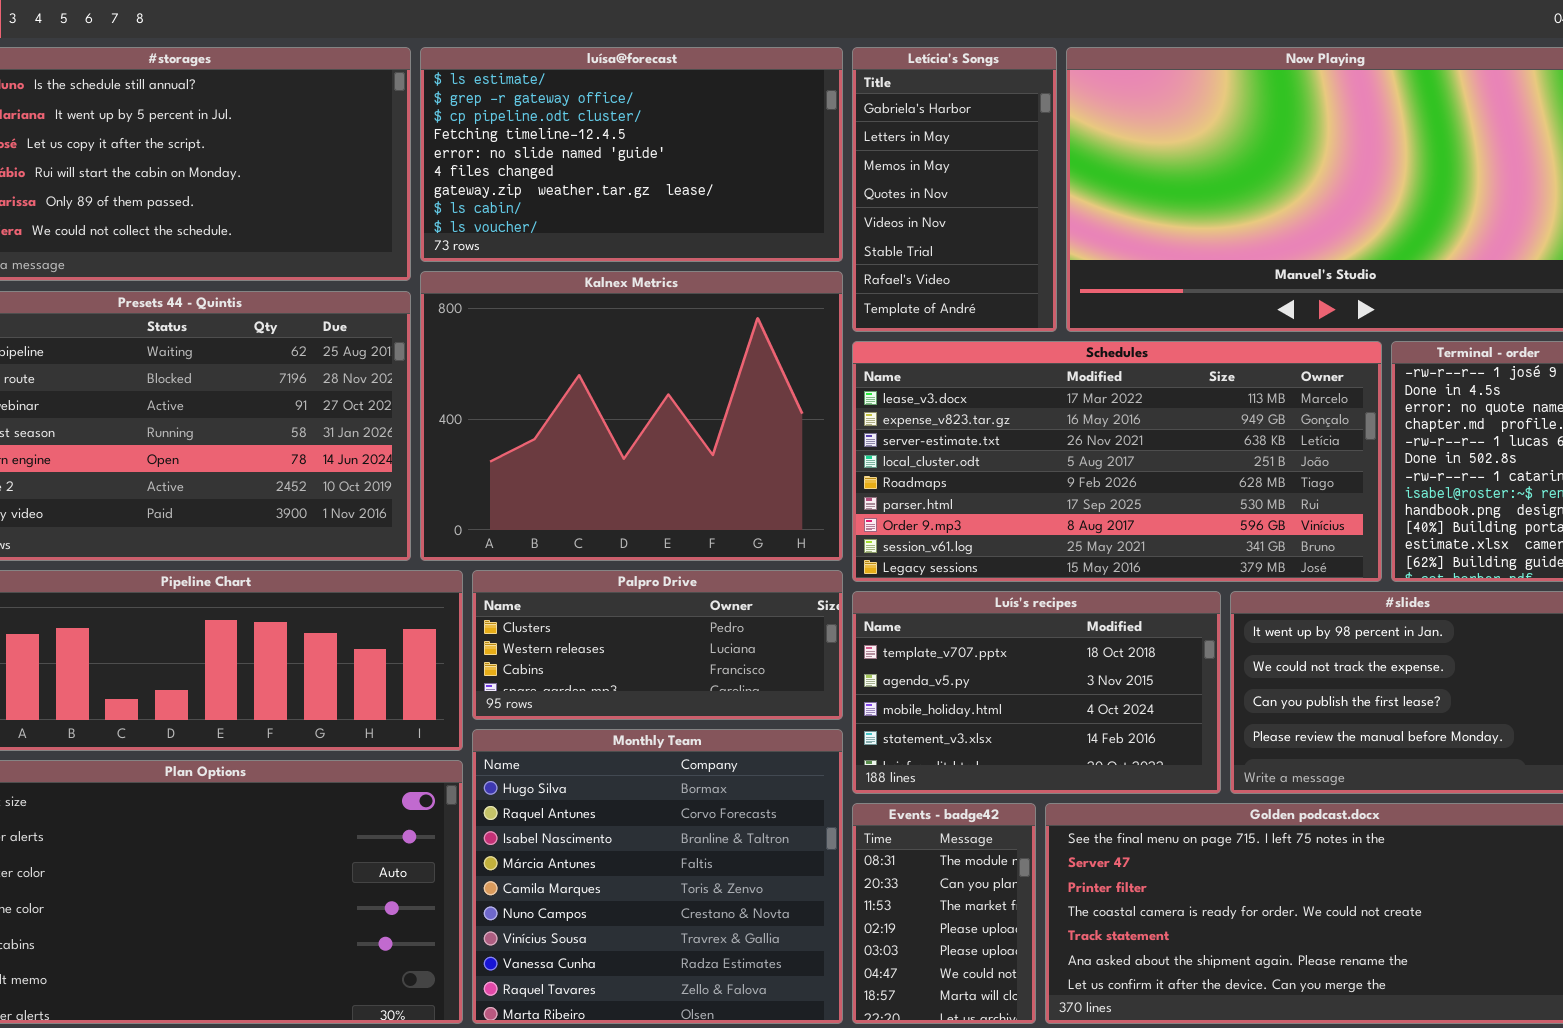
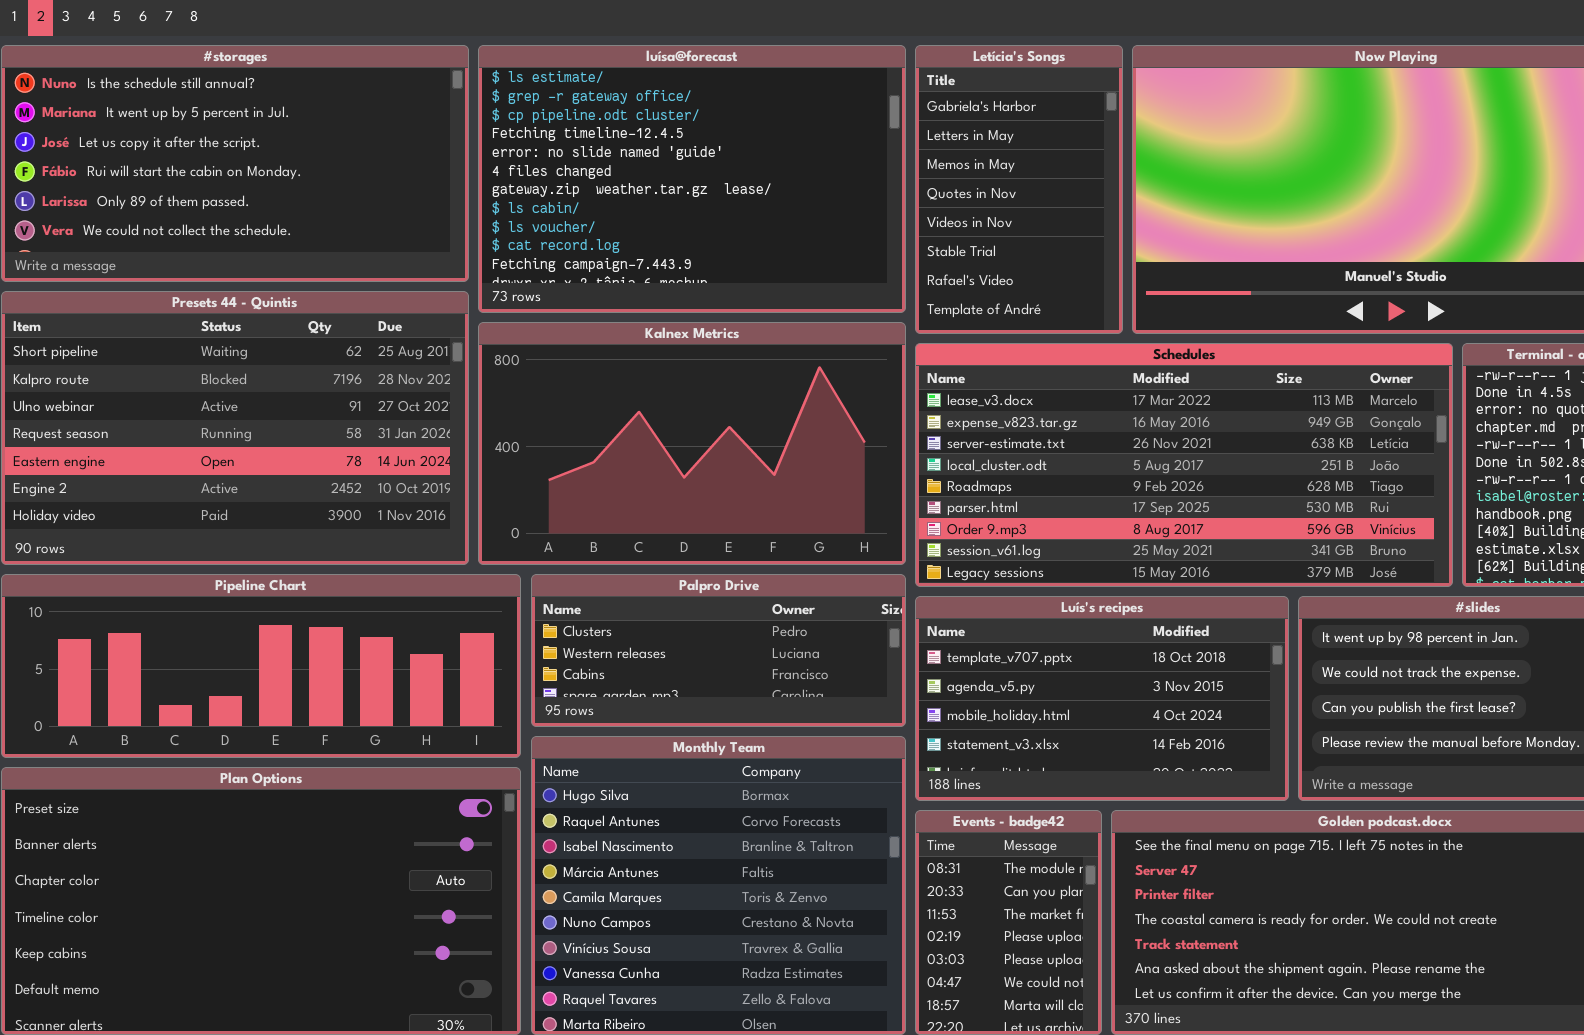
luísa@forecast: [420,47,843,262] -> [478,45,906,313], resized
Kalnex Metrics: [420,271,843,561] -> [478,322,906,565], resized

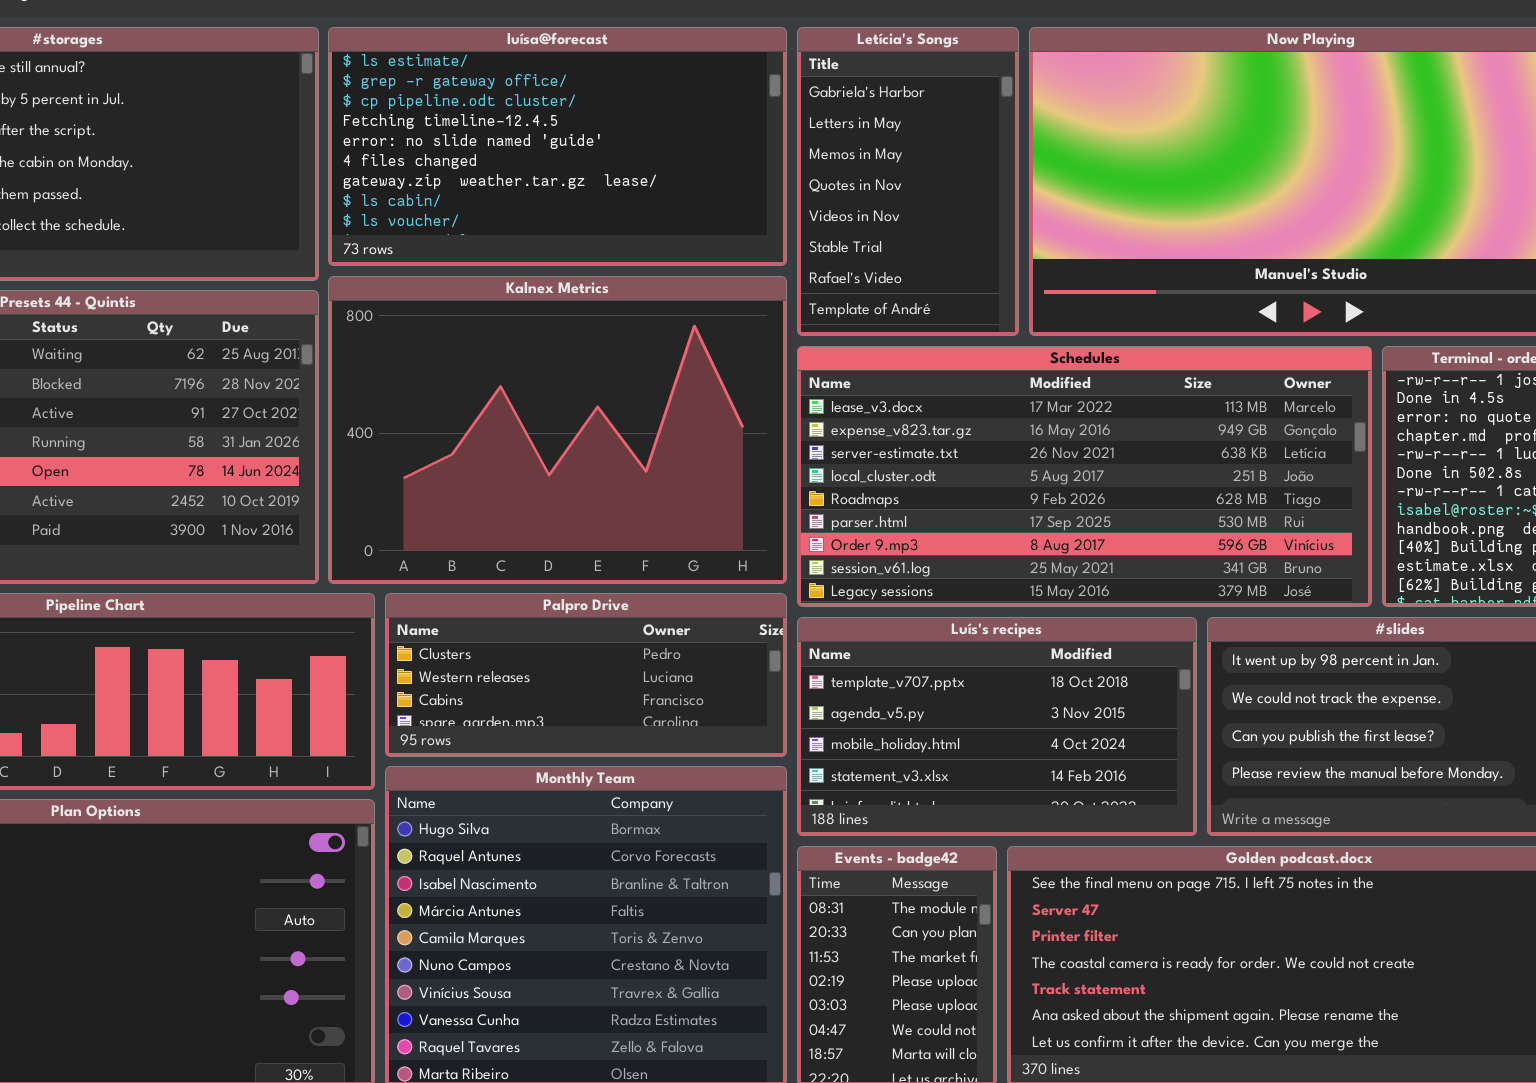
luísa@forecast: [478,45,906,313] -> [328,27,787,266], resized
Kalnex Metrics: [478,322,906,565] -> [328,276,787,584], resized

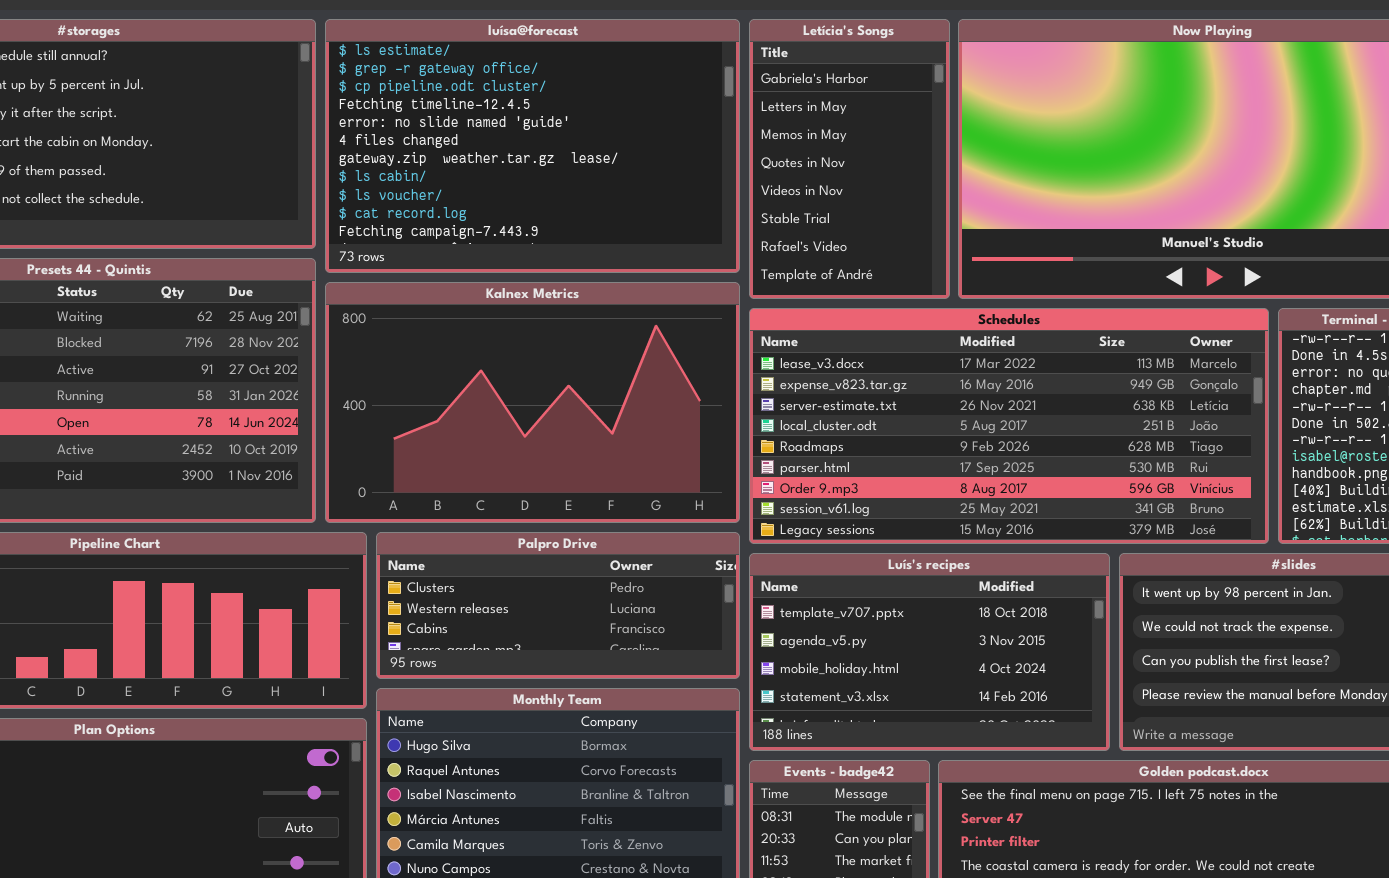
luísa@forecast: [328,27,787,266] -> [325,19,740,273], resized
Kalnex Metrics: [328,276,787,584] -> [325,282,740,523], resized

